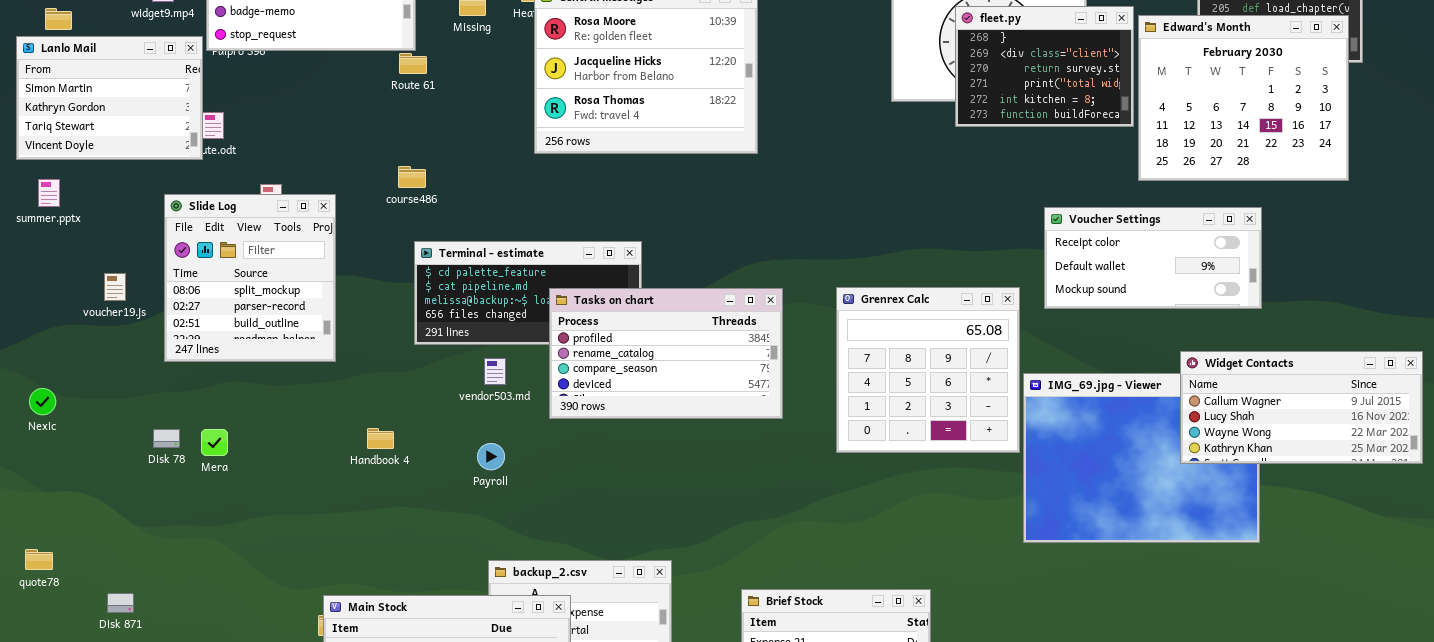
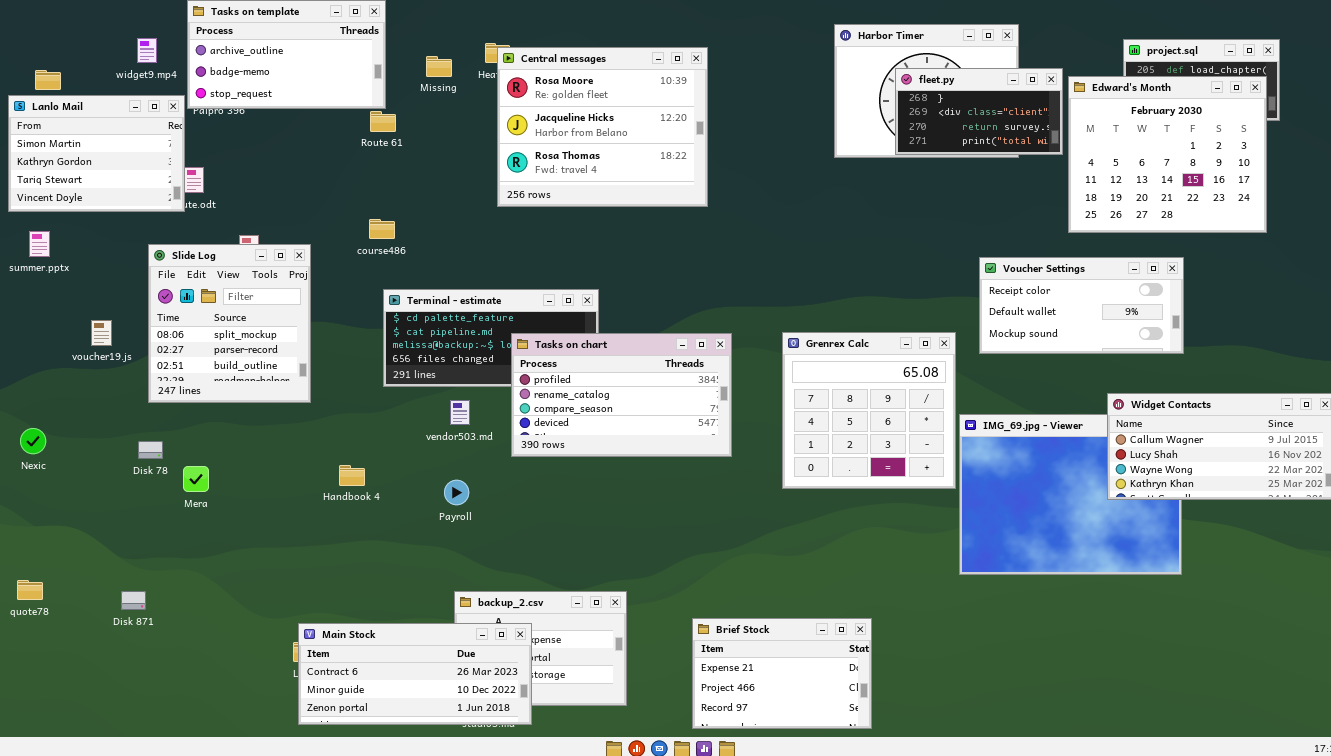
fleet.py: [955,6,1134,127] -> [895,68,1063,155], resized
Disk 78: [153,429,180,448] -> [138,441,163,459], moved
Disk 871: [107,593,134,613] -> [121,591,146,610], moved

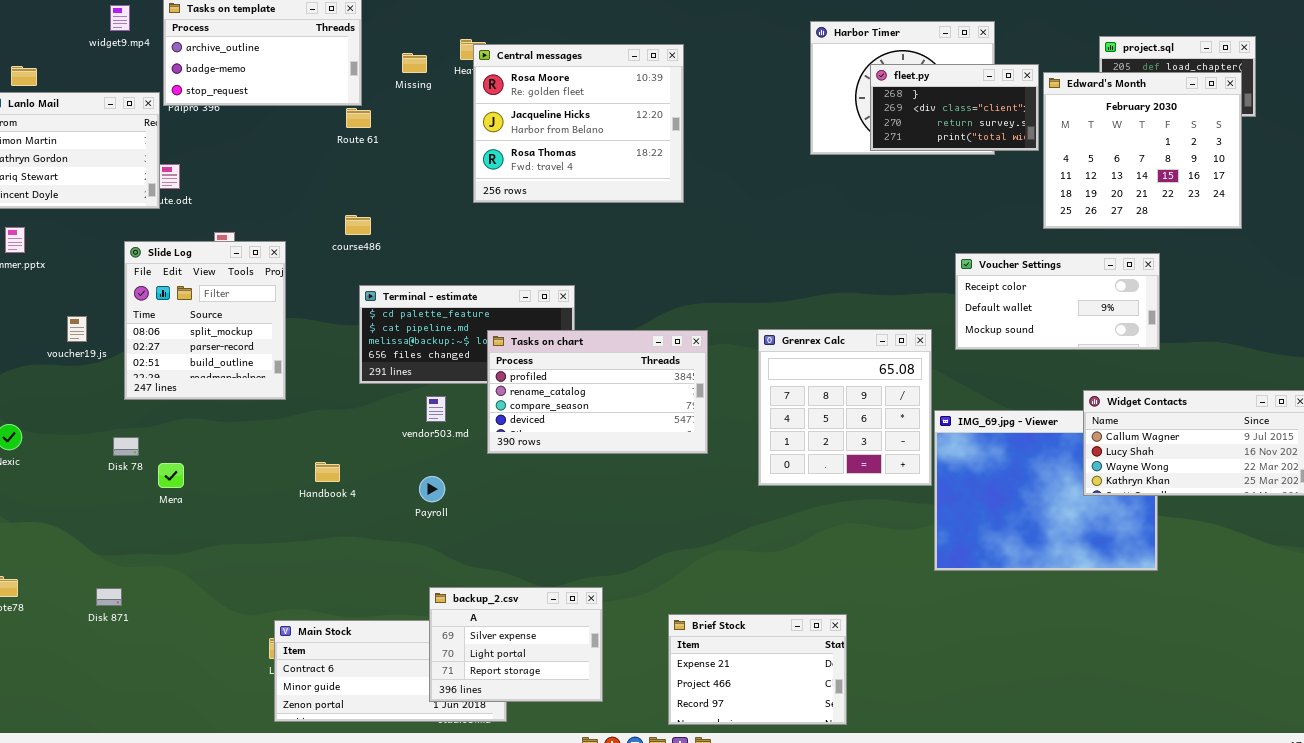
widget9.mp4: [137,38,157,63] -> [110,5,130,31], moved
backup_2.csv: [454,591,627,706] -> [429,587,603,702], raised

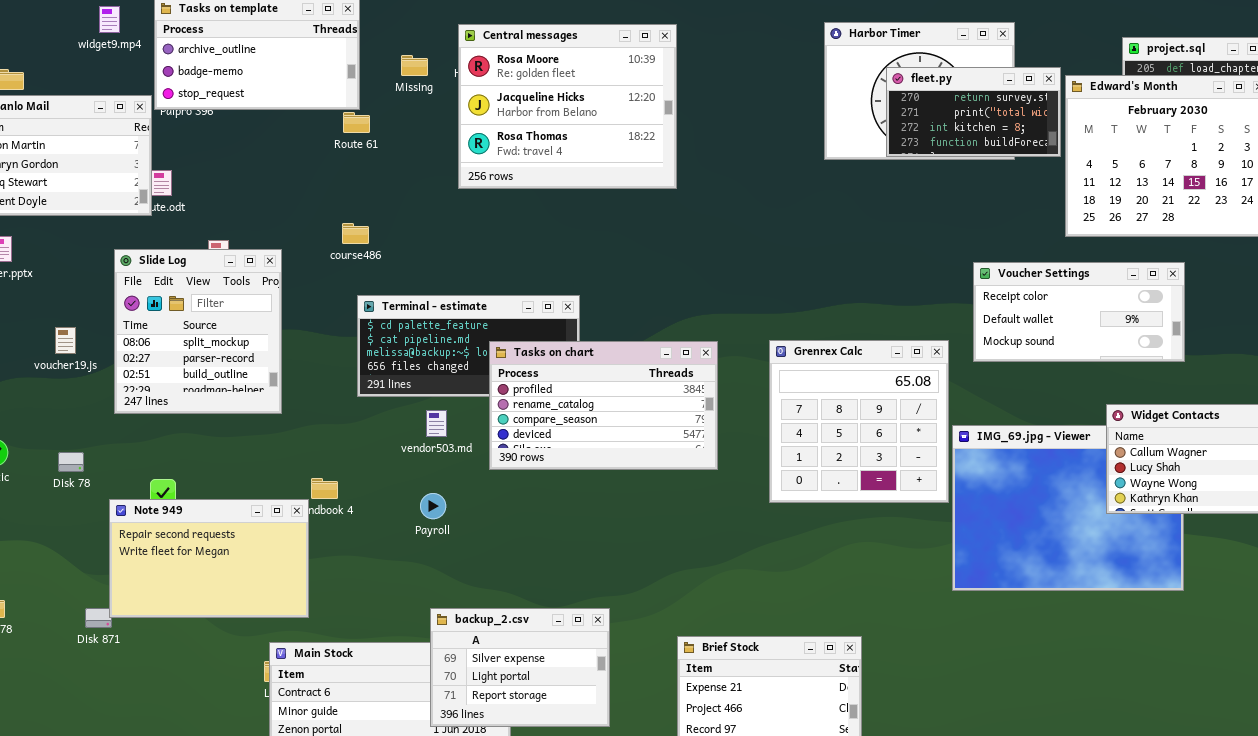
Central messages: [473,44,684,203] -> [458,24,677,189], moved
fleet.py: [870,64,1039,151] -> [886,67,1061,157], scrolled down 2 rows
Disk 78: [113,437,139,456] -> [58,452,84,472], moved
Note 949: none -> [109,499,309,618], opened

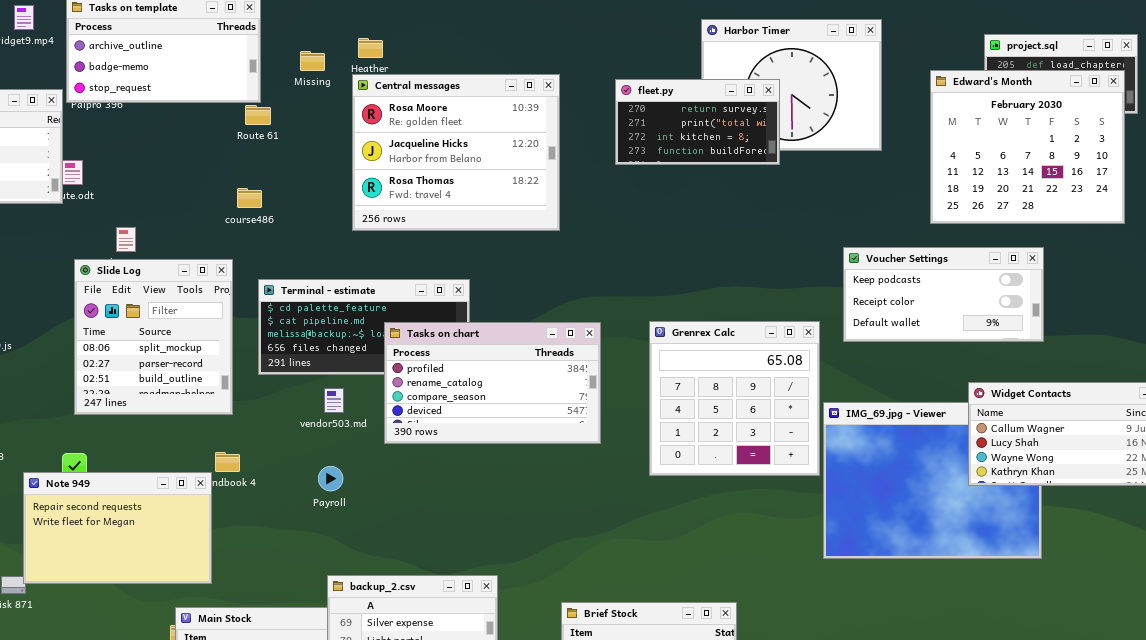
Central messages: [458,24,677,189] -> [352,74,560,231], moved
fleet.py: [886,67,1061,157] -> [615,79,780,165], moved
course486: [342,223,369,244] -> [237,188,262,208], moved
Slide Log: [114,249,282,414] -> [74,259,233,415], moved
Voucher Settings: [973,262,1185,362] -> [843,247,1044,342], scrolled up 1 row

